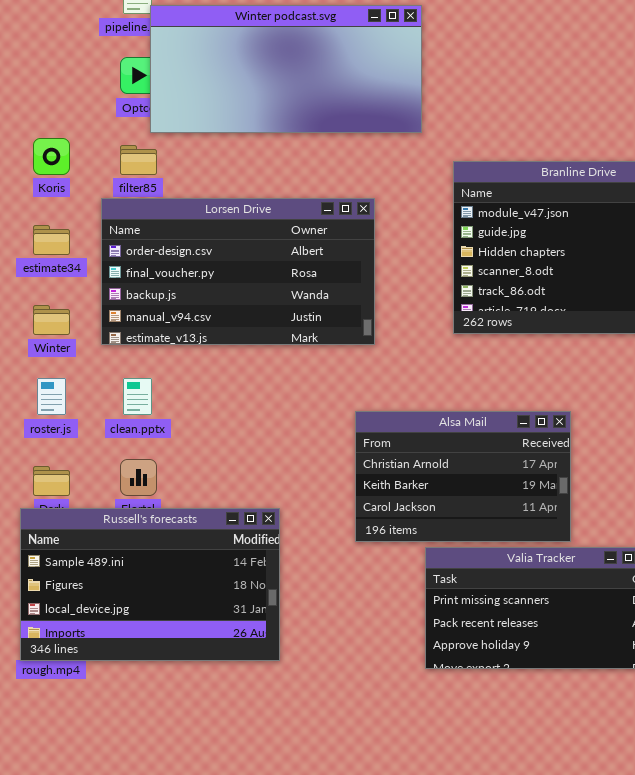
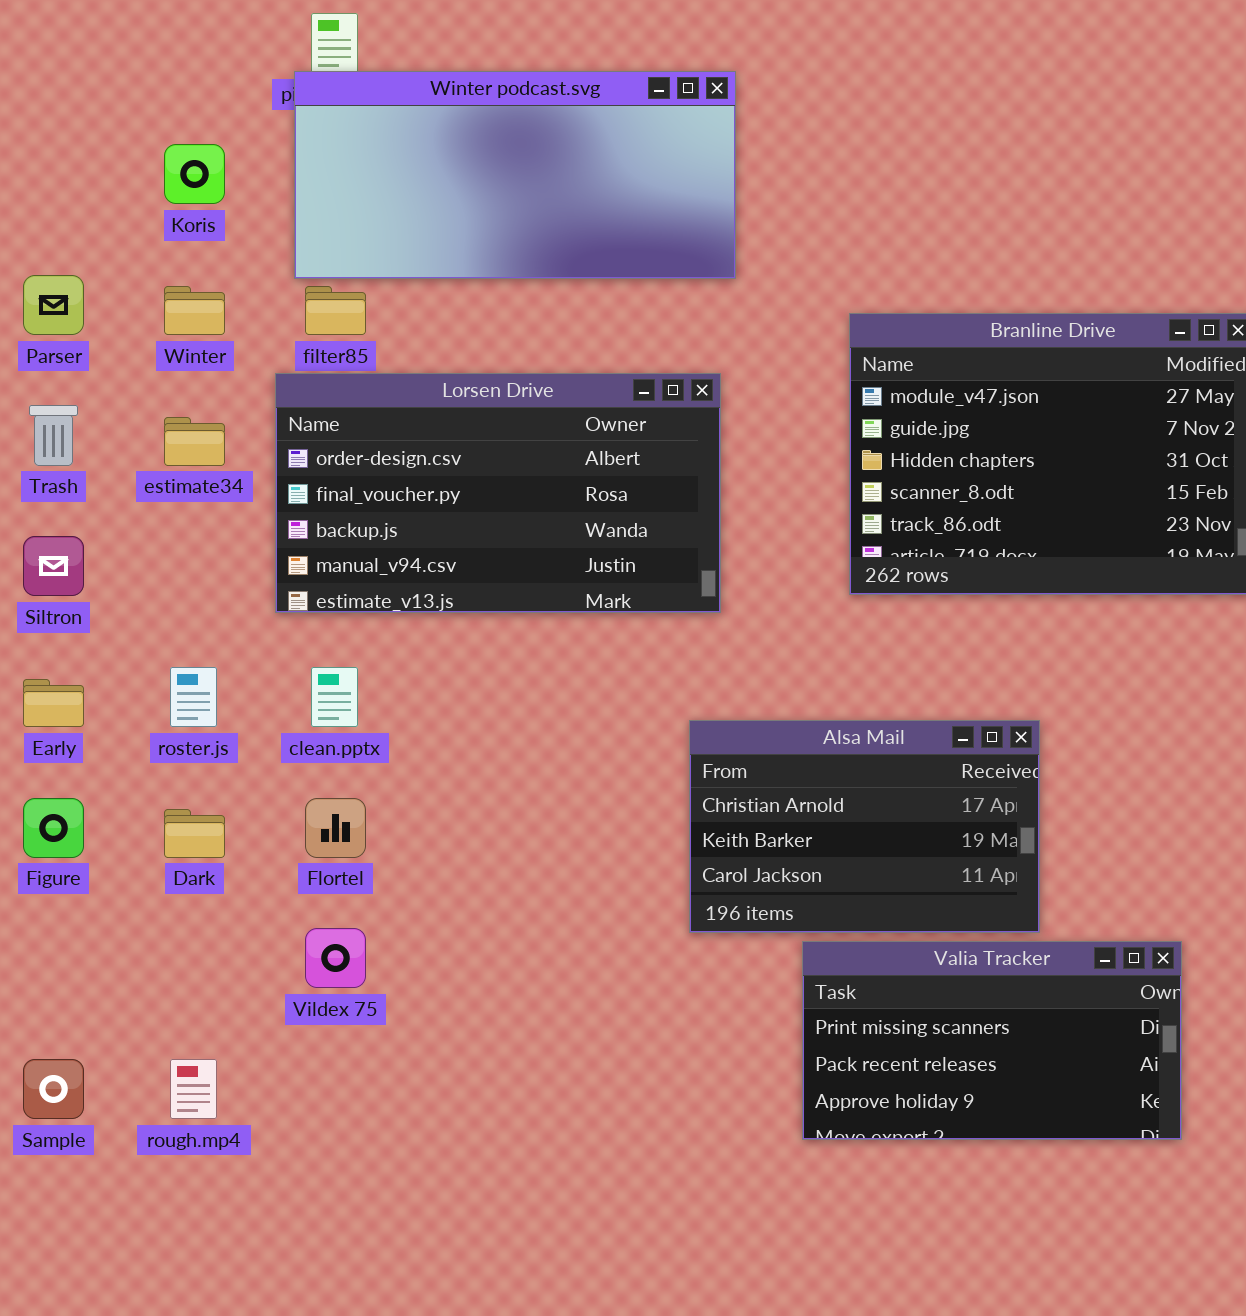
Winter podcast.svg: [150,5,422,133] -> [294,71,736,279], moved
Koris: [33,138,70,175] -> [164,144,225,204], moved
Winter: [33,305,70,335] -> [164,286,225,335], moved
Russell's forecasts: [20,508,280,661] -> none, closed

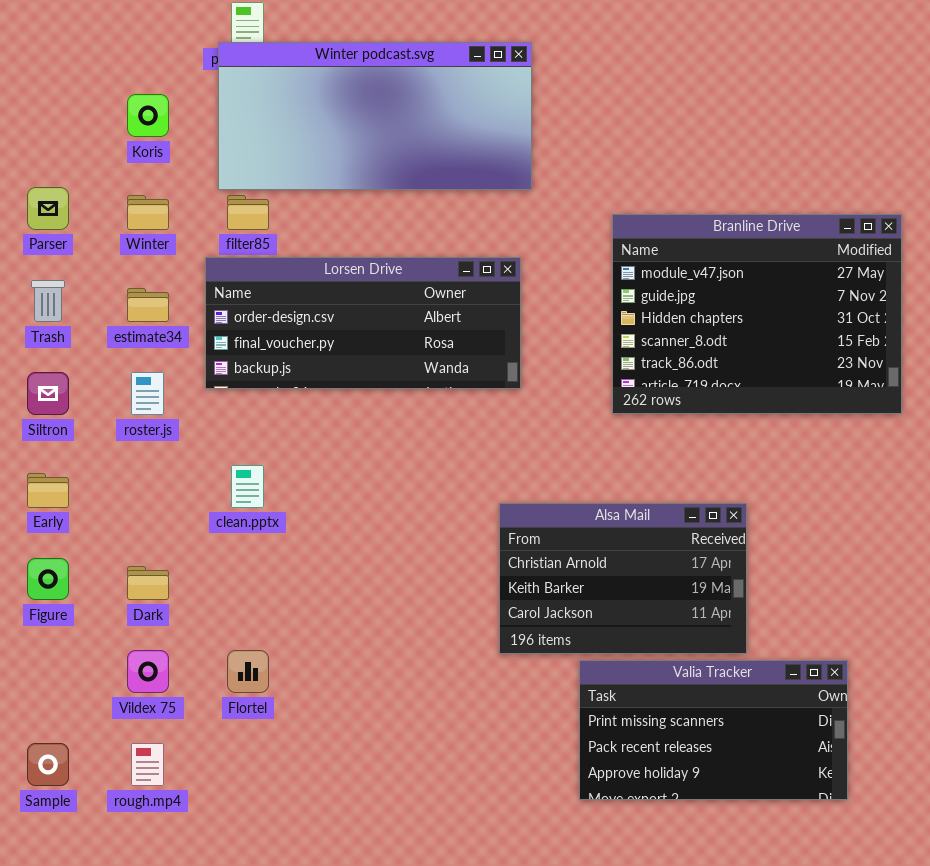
Lorsen Drive: [275,373,721,613] -> [205,257,521,389], resized
roster.js: [170,667,217,727] -> [131,372,164,415], moved
Flortel: [305,798,366,858] -> [227,650,269,693], moved
Vildex 75: [305,928,366,988] -> [127,650,169,693], moved

